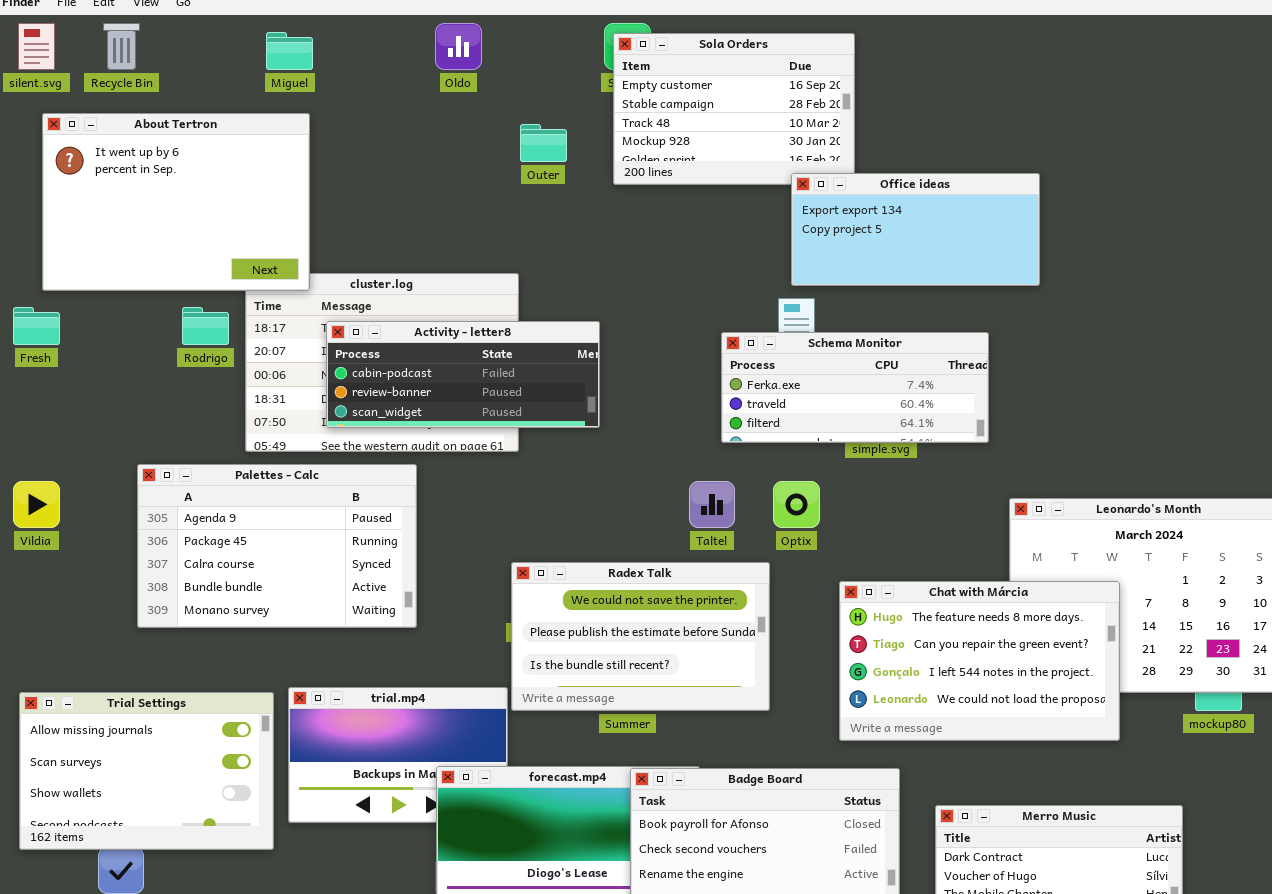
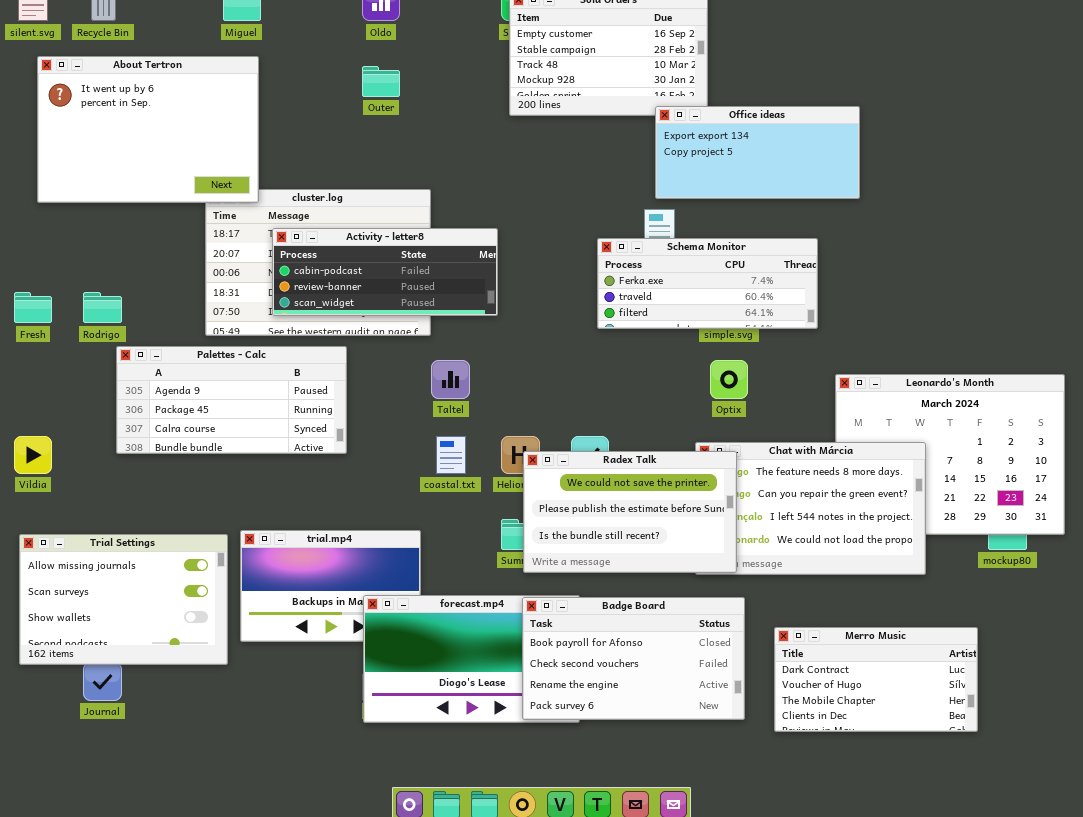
Outer: [520,124,567,162] -> [362,66,400,97], moved
Fresh: [13,307,60,345] -> [14,292,52,323], moved
Rodrigo: [182,307,229,345] -> [83,292,122,323], moved
Palettes - Calc: [137,464,417,628] -> [116,346,347,454], resized
Vildia: [13,481,60,528] -> [14,436,52,474], moved
Taltel: [689,481,735,528] -> [431,360,470,399], moved
Optix: [773,481,820,528] -> [710,360,748,399], moved
Radex Talk: [511,562,770,711] -> [523,451,737,573], moved

